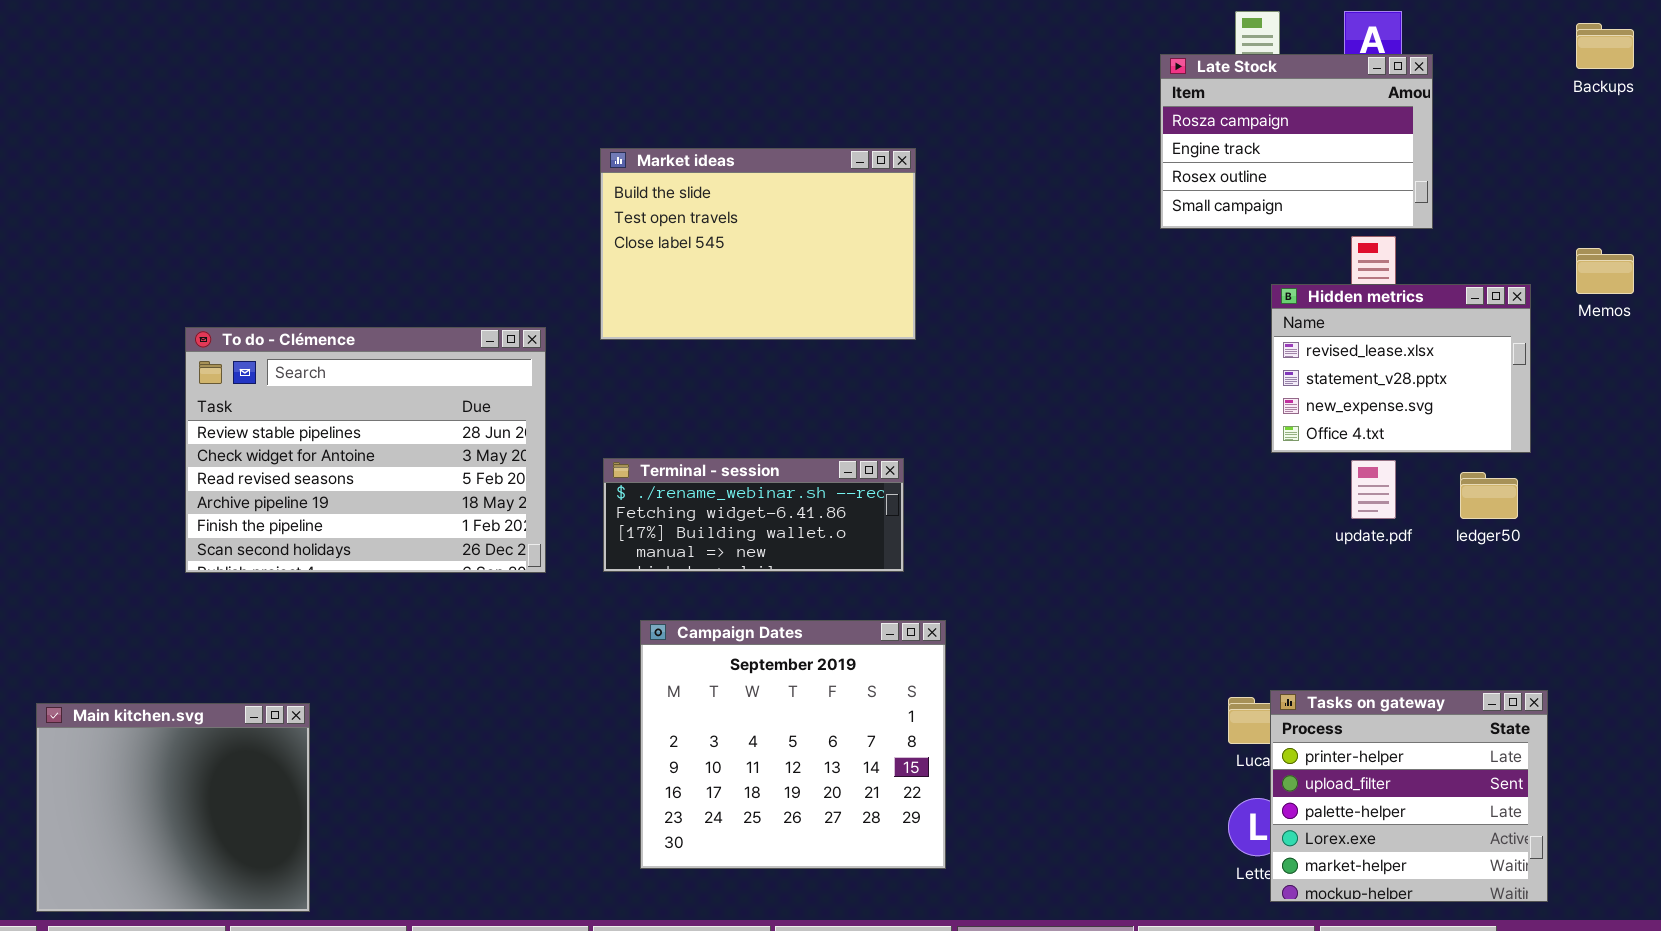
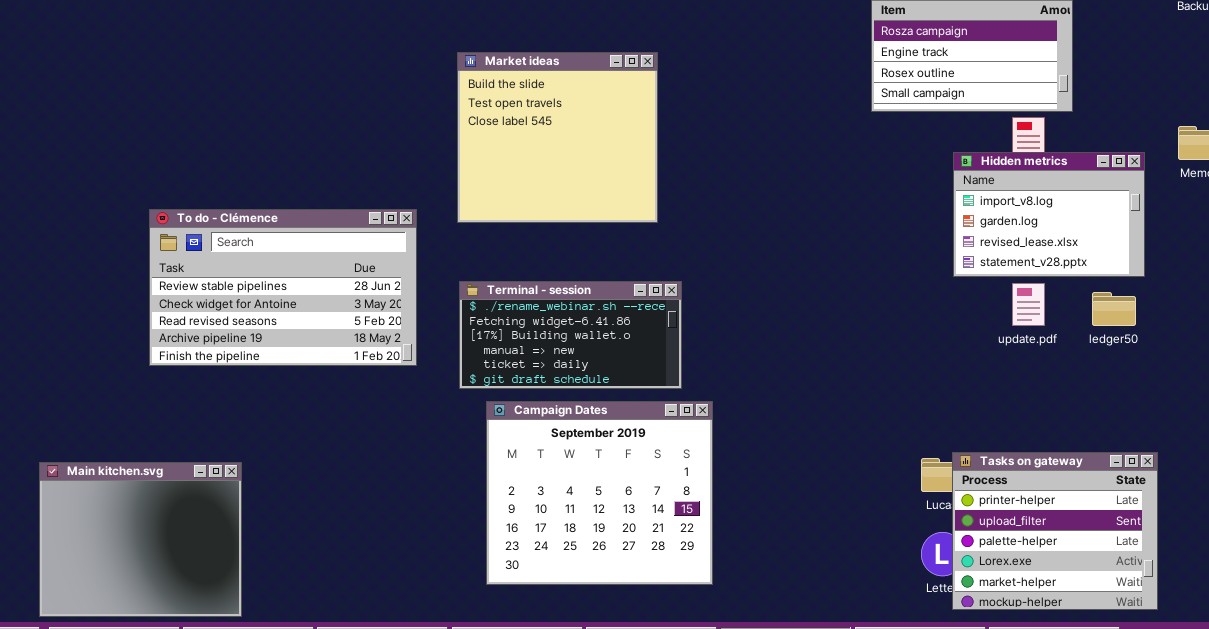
Market ideas: [600,148,916,340] -> [457,52,658,223], resized
Hidden metrics: [1271,284,1531,453] -> [953,152,1145,277], scrolled up 2 rows
To do - Clémence: [185,327,546,573] -> [149,209,417,366], resized
Terminal - session: [603,458,904,572] -> [459,281,682,389], resized

